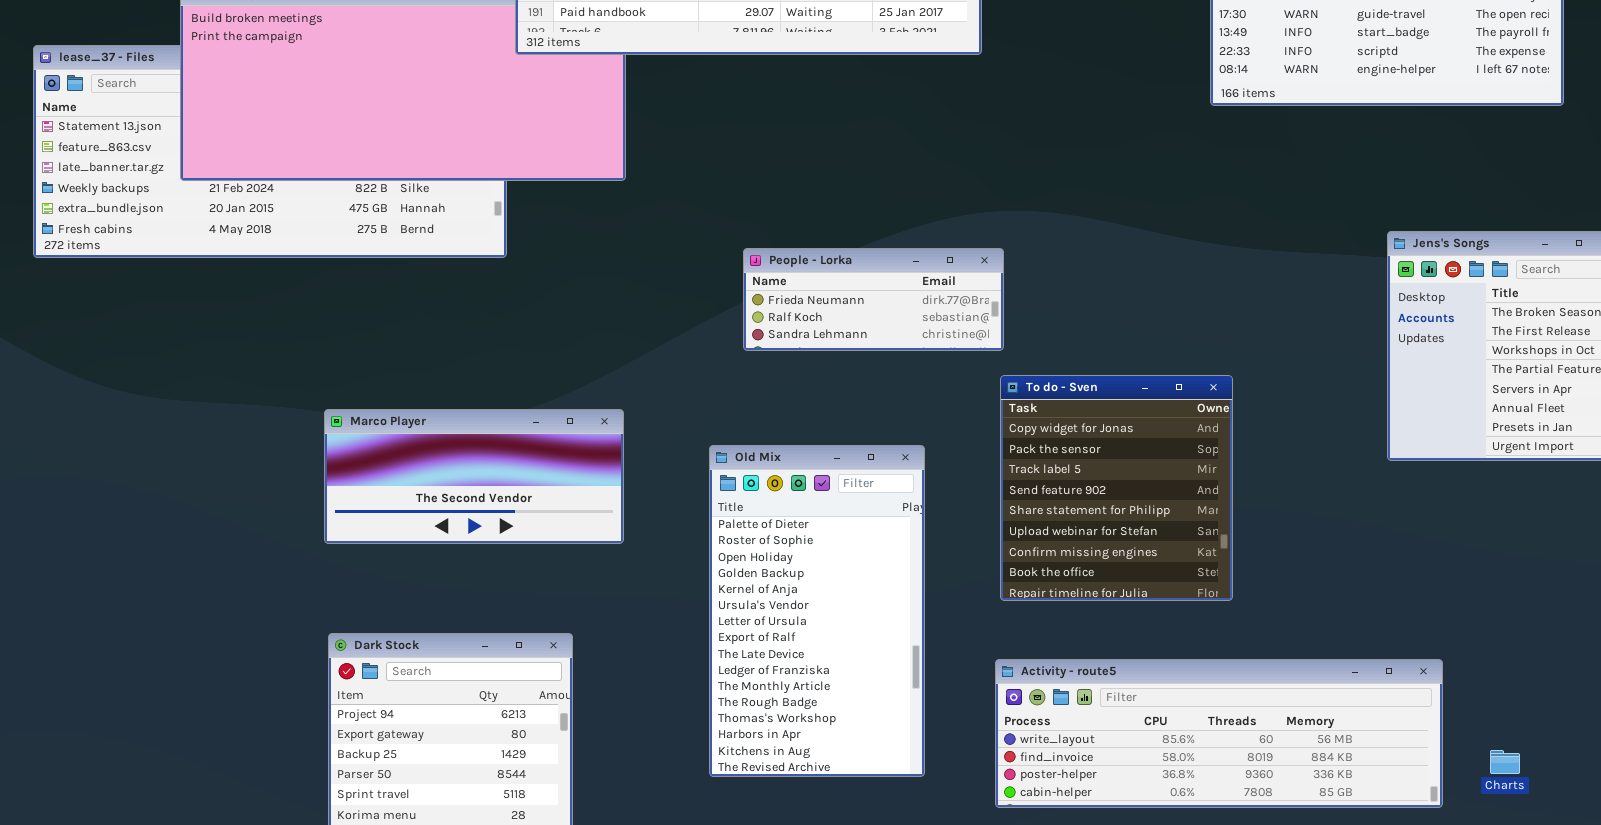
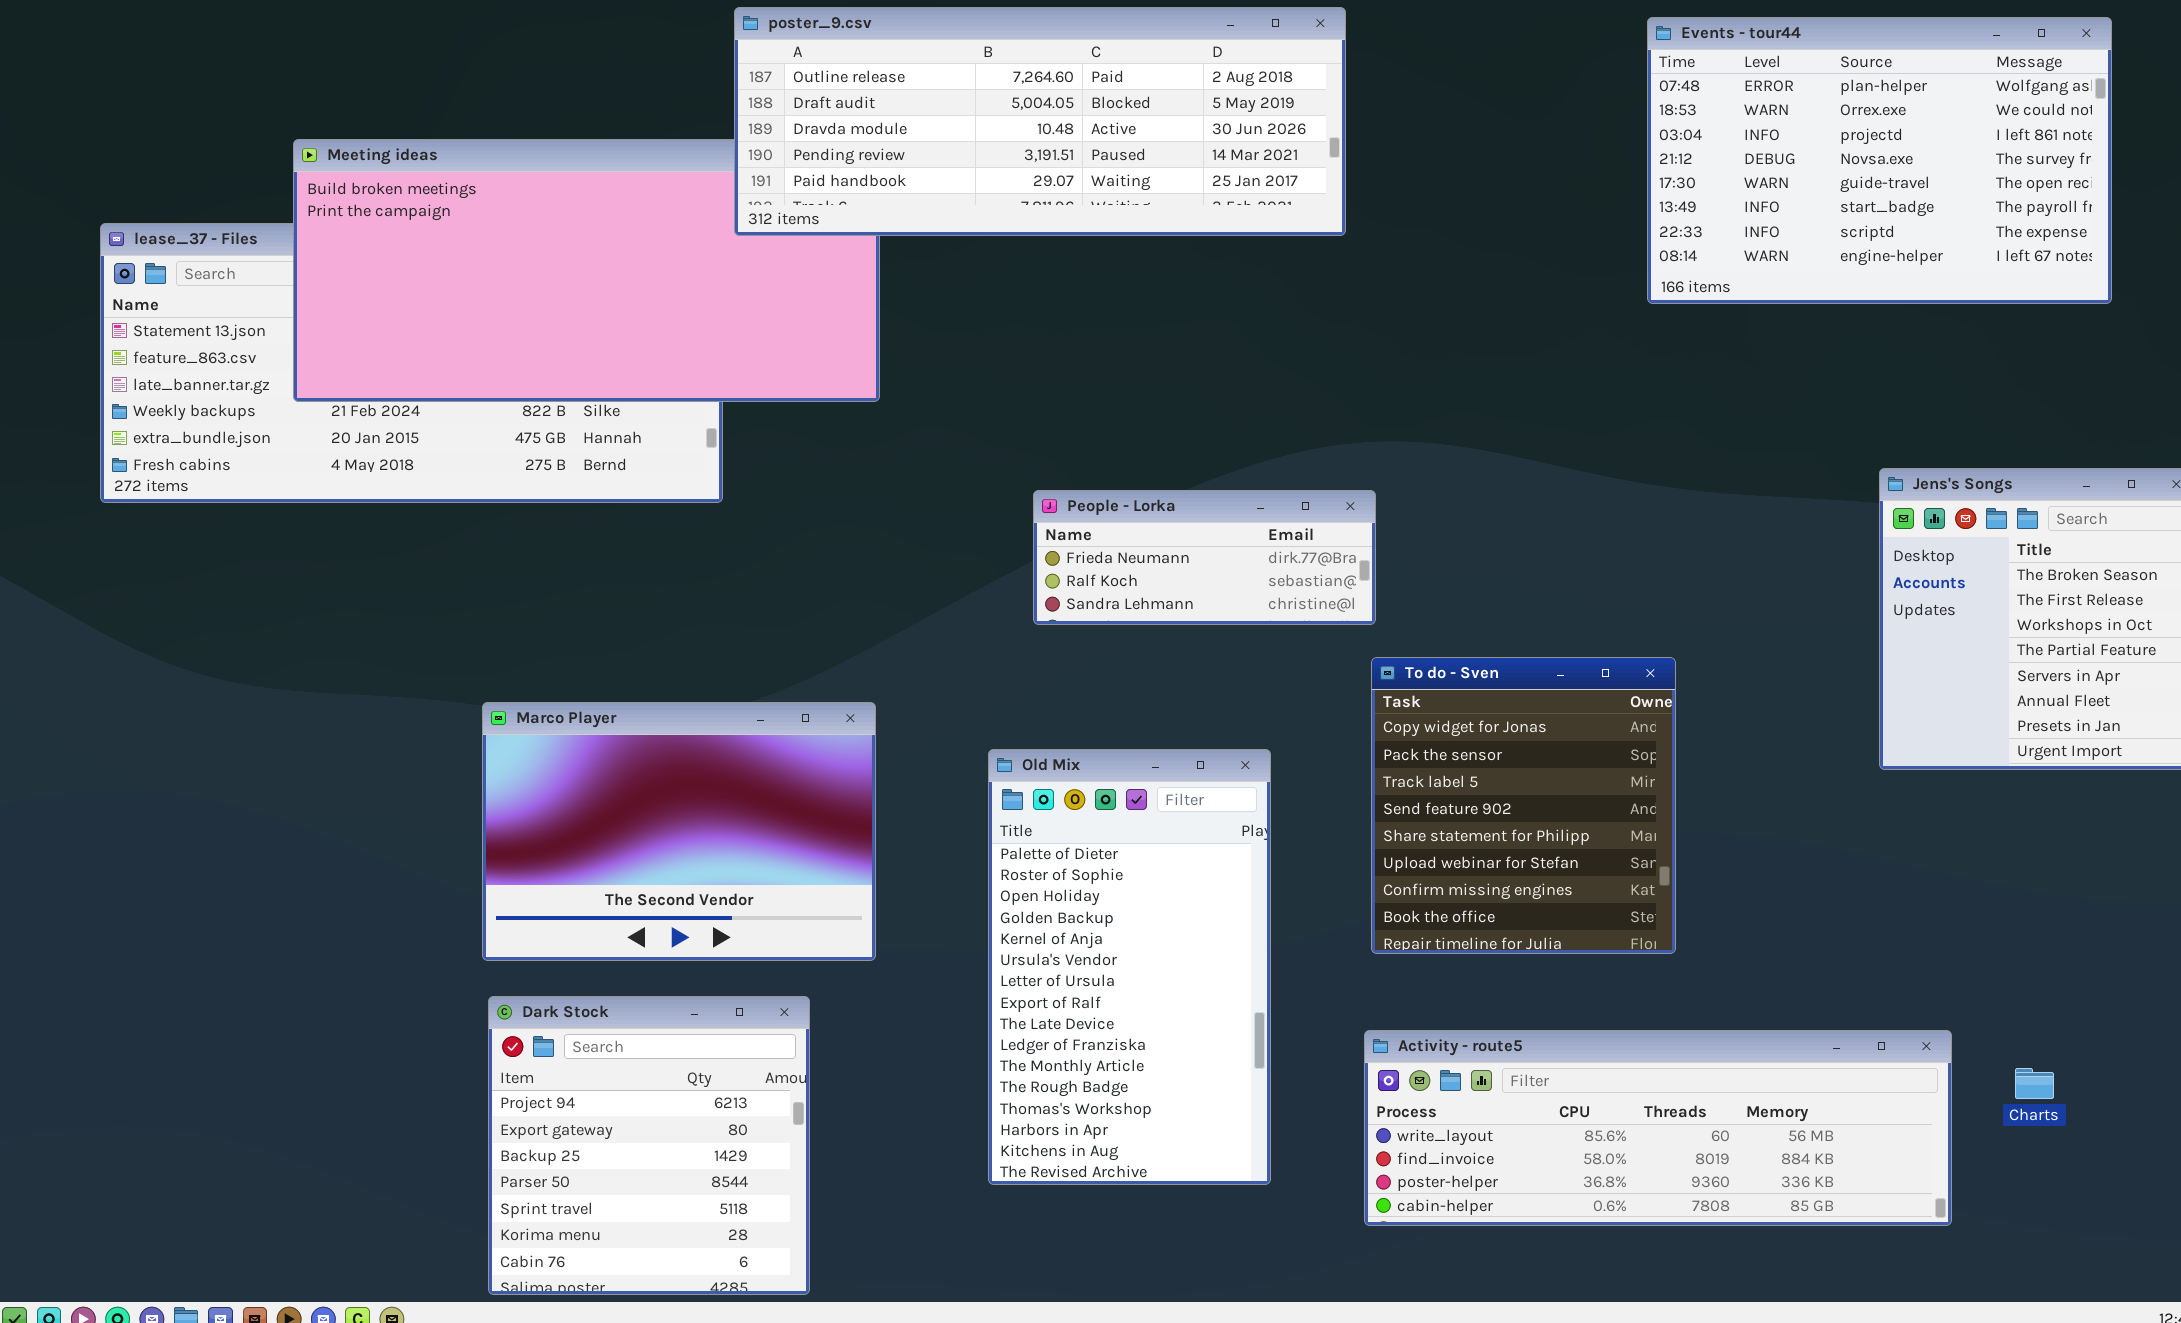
Marco Player: [324,409,624,544] -> [482,702,876,961], resized
Charts: [1490,750,1520,774] -> [2015,1068,2054,1099], moved

